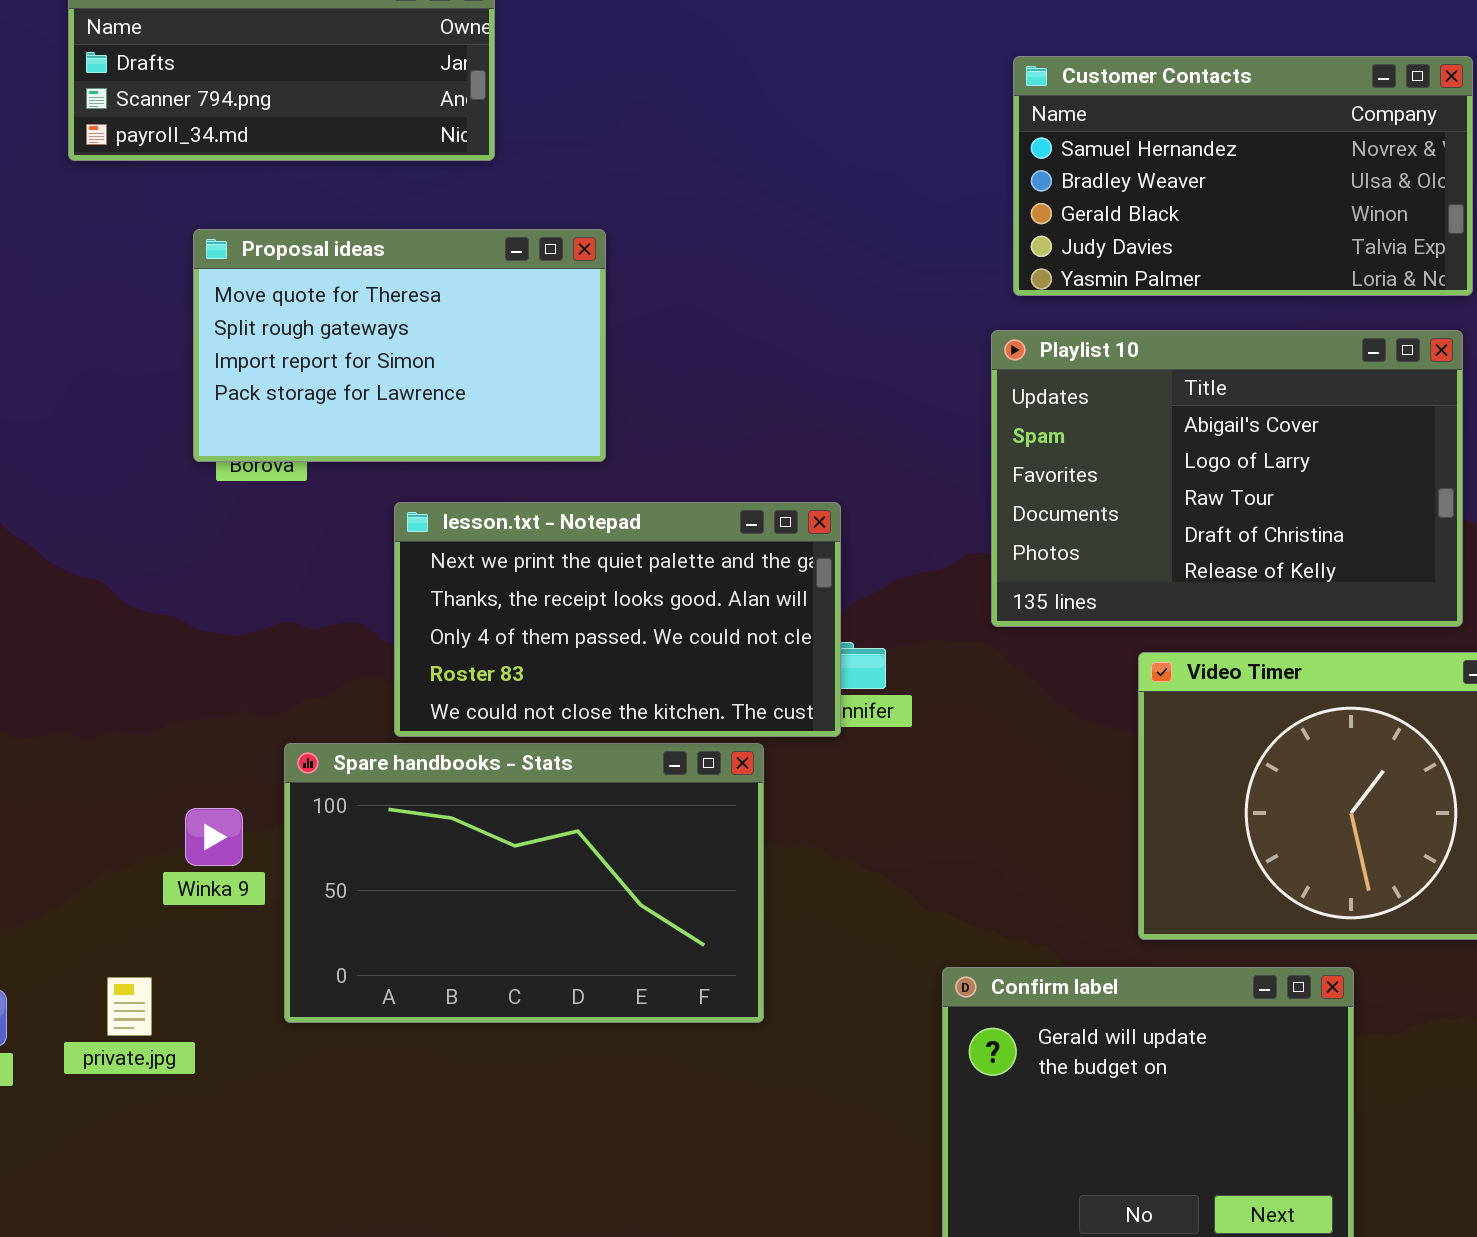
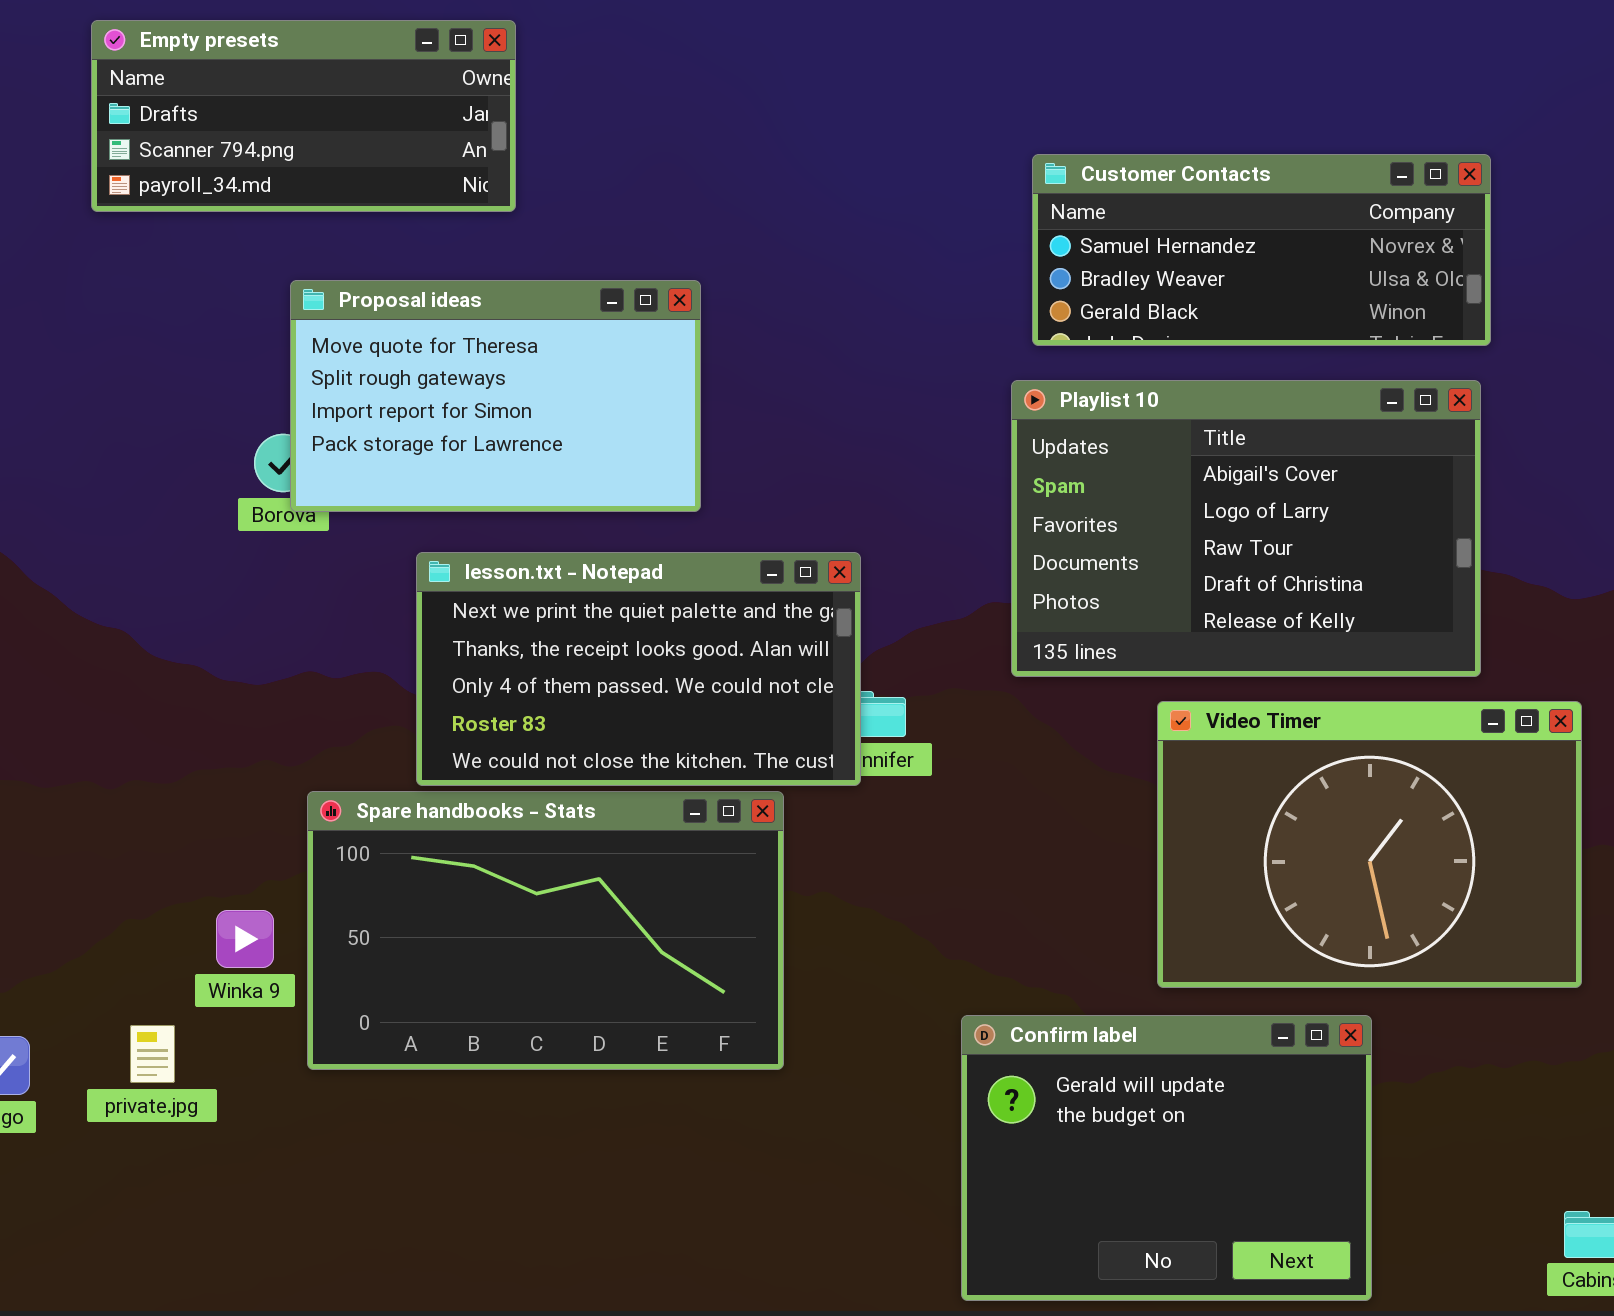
Customer Contacts: [1013,56,1473,296] -> [1032,154,1491,346], resized
Proposal ideas: [193,229,606,462] -> [290,280,701,512], moved
Winka 9: [185,808,243,866] -> [216,910,274,968], moved

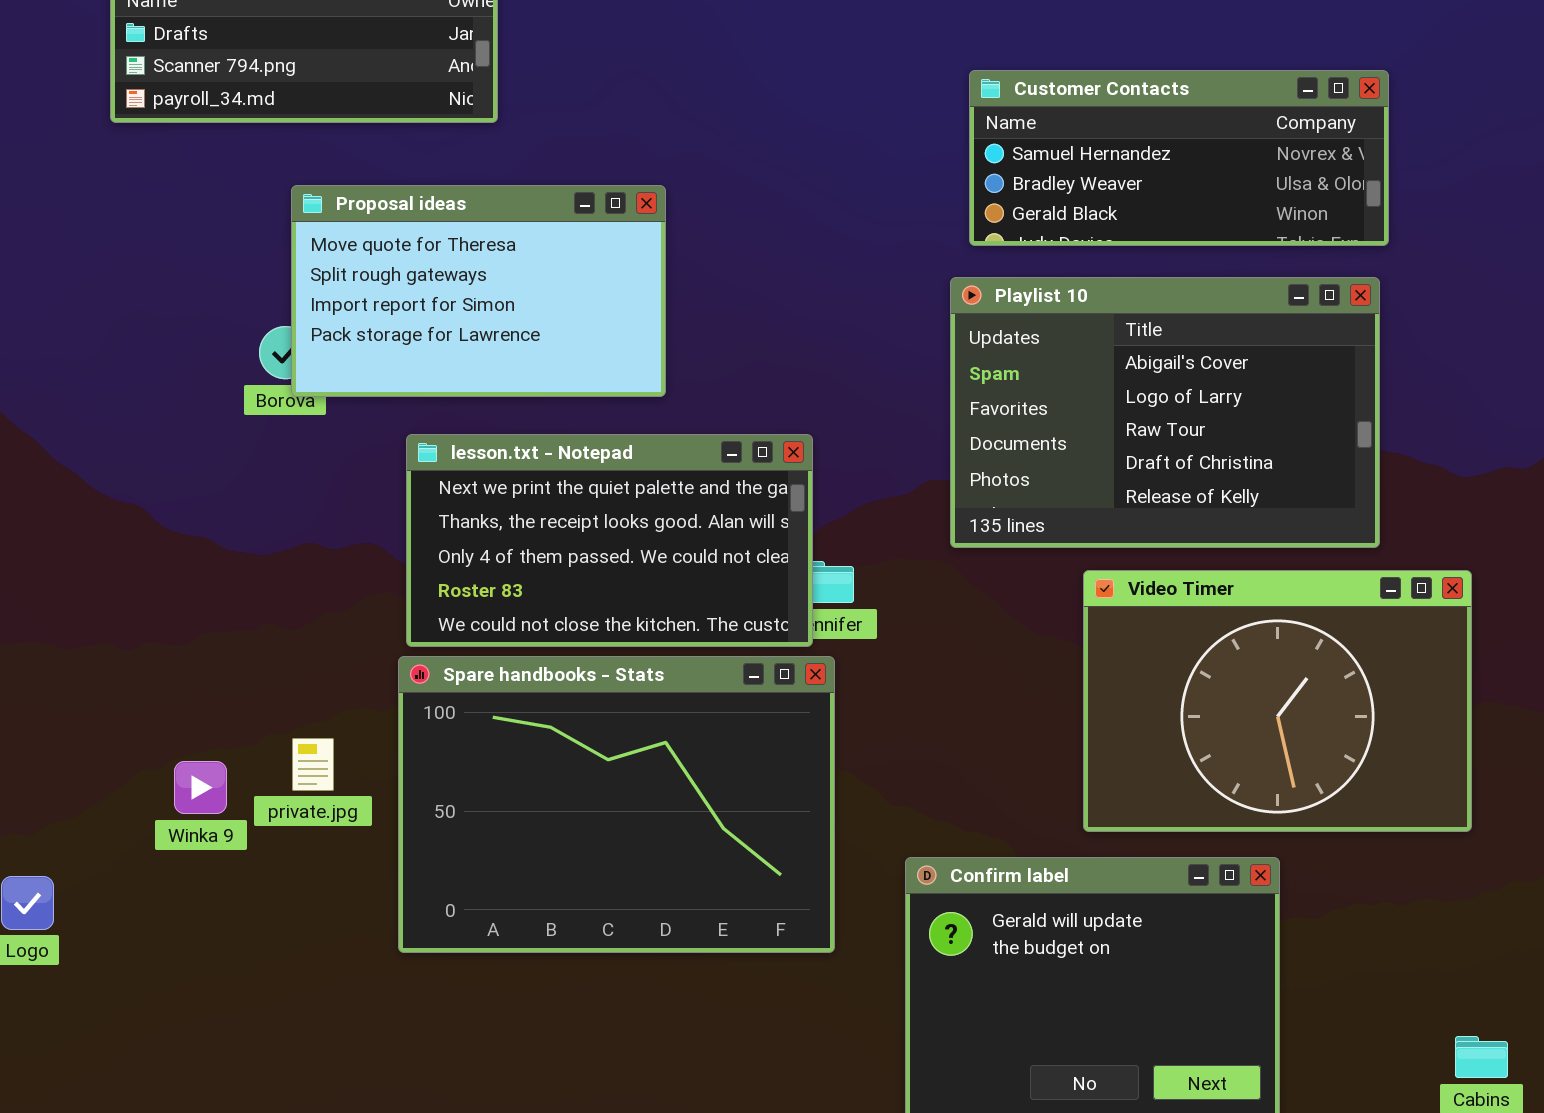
Spare handbooks - Stats: [307,791,784,1070] -> [398,656,835,953], moved, resized
Winka 9: [216,910,274,968] -> [174,761,227,814], moved
private.jpg: [130,1025,175,1083] -> [292,738,334,791], moved

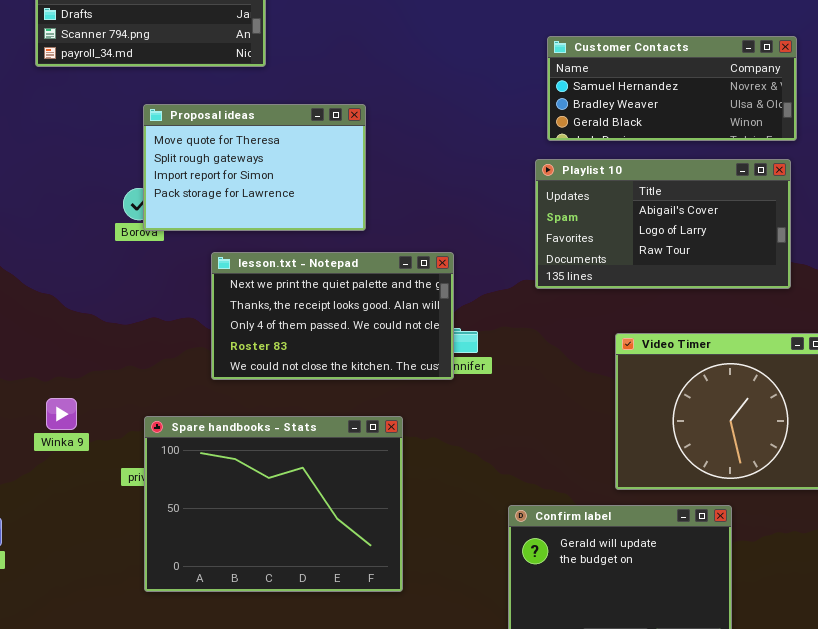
Playlist 10: [950,277,1380,548] -> [535,159,791,289], resized
Spare handbooks - Stats: [398,656,835,953] -> [144,416,403,592], moved
Winka 9: [174,761,227,814] -> [46,398,77,430], moved

